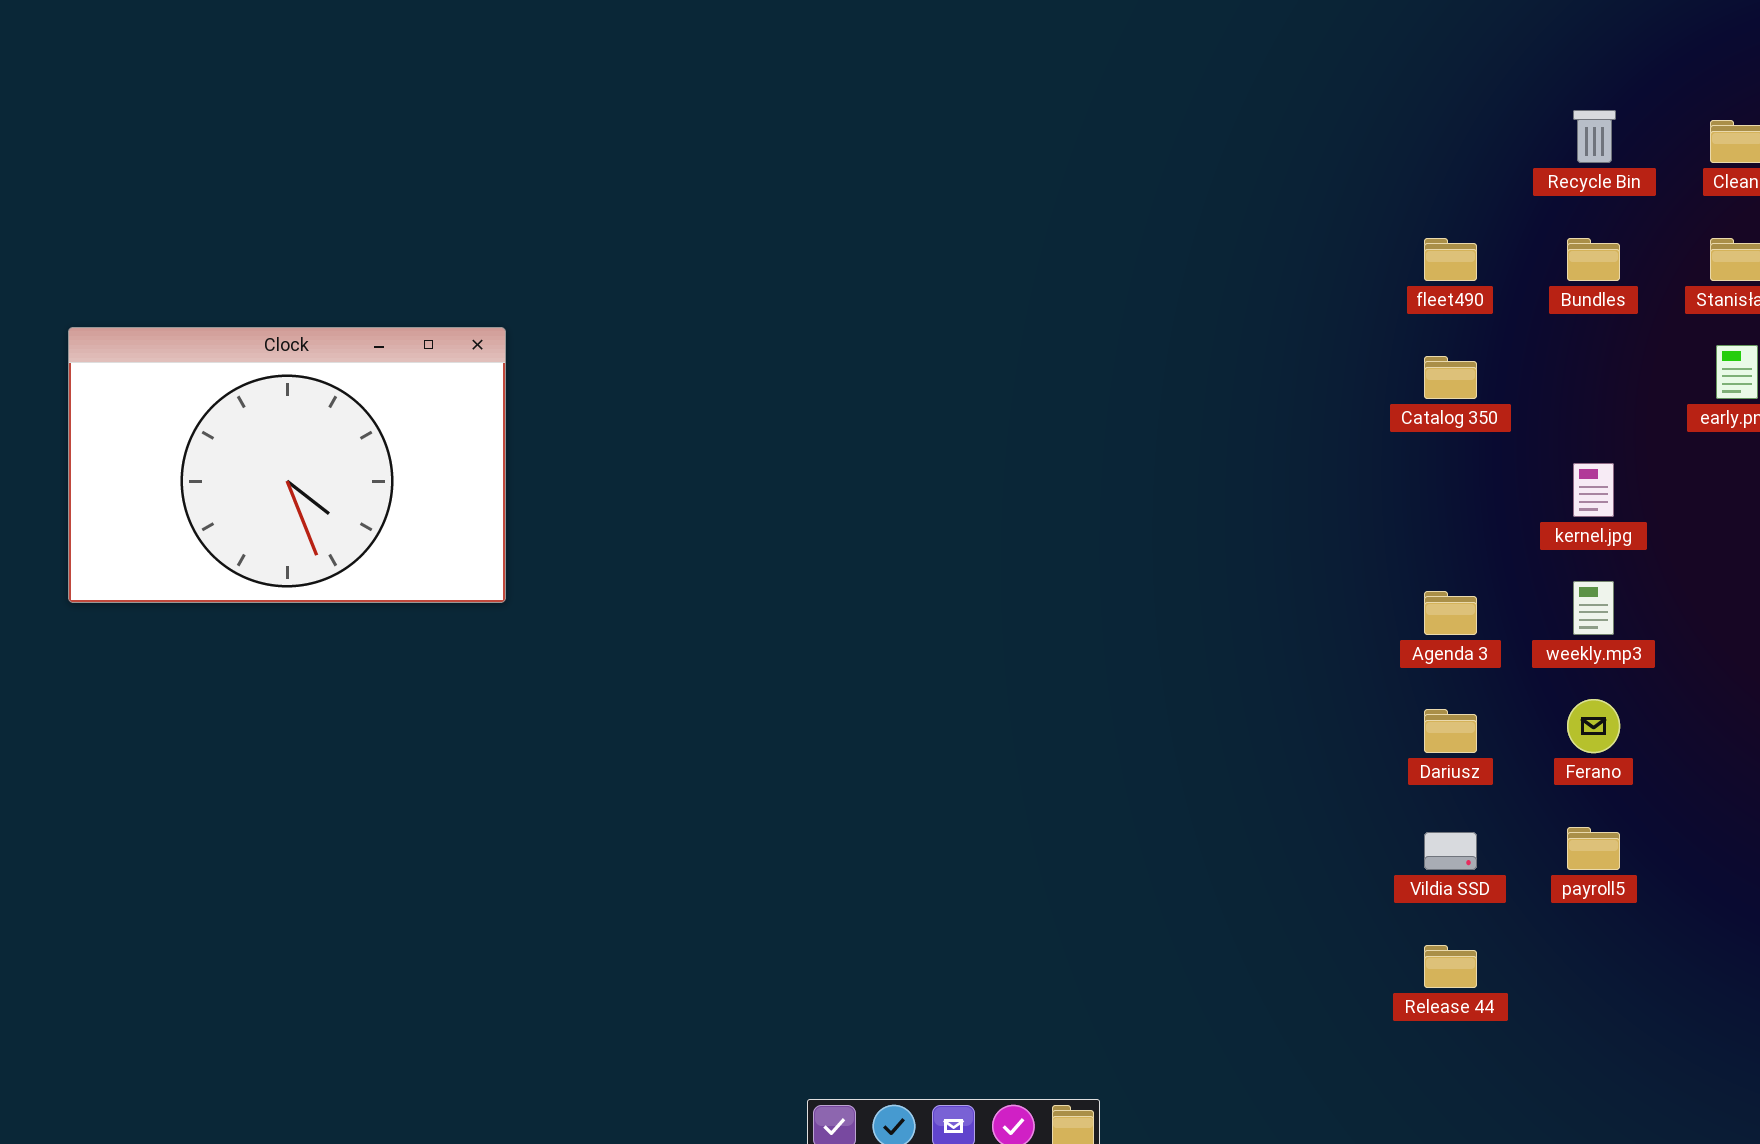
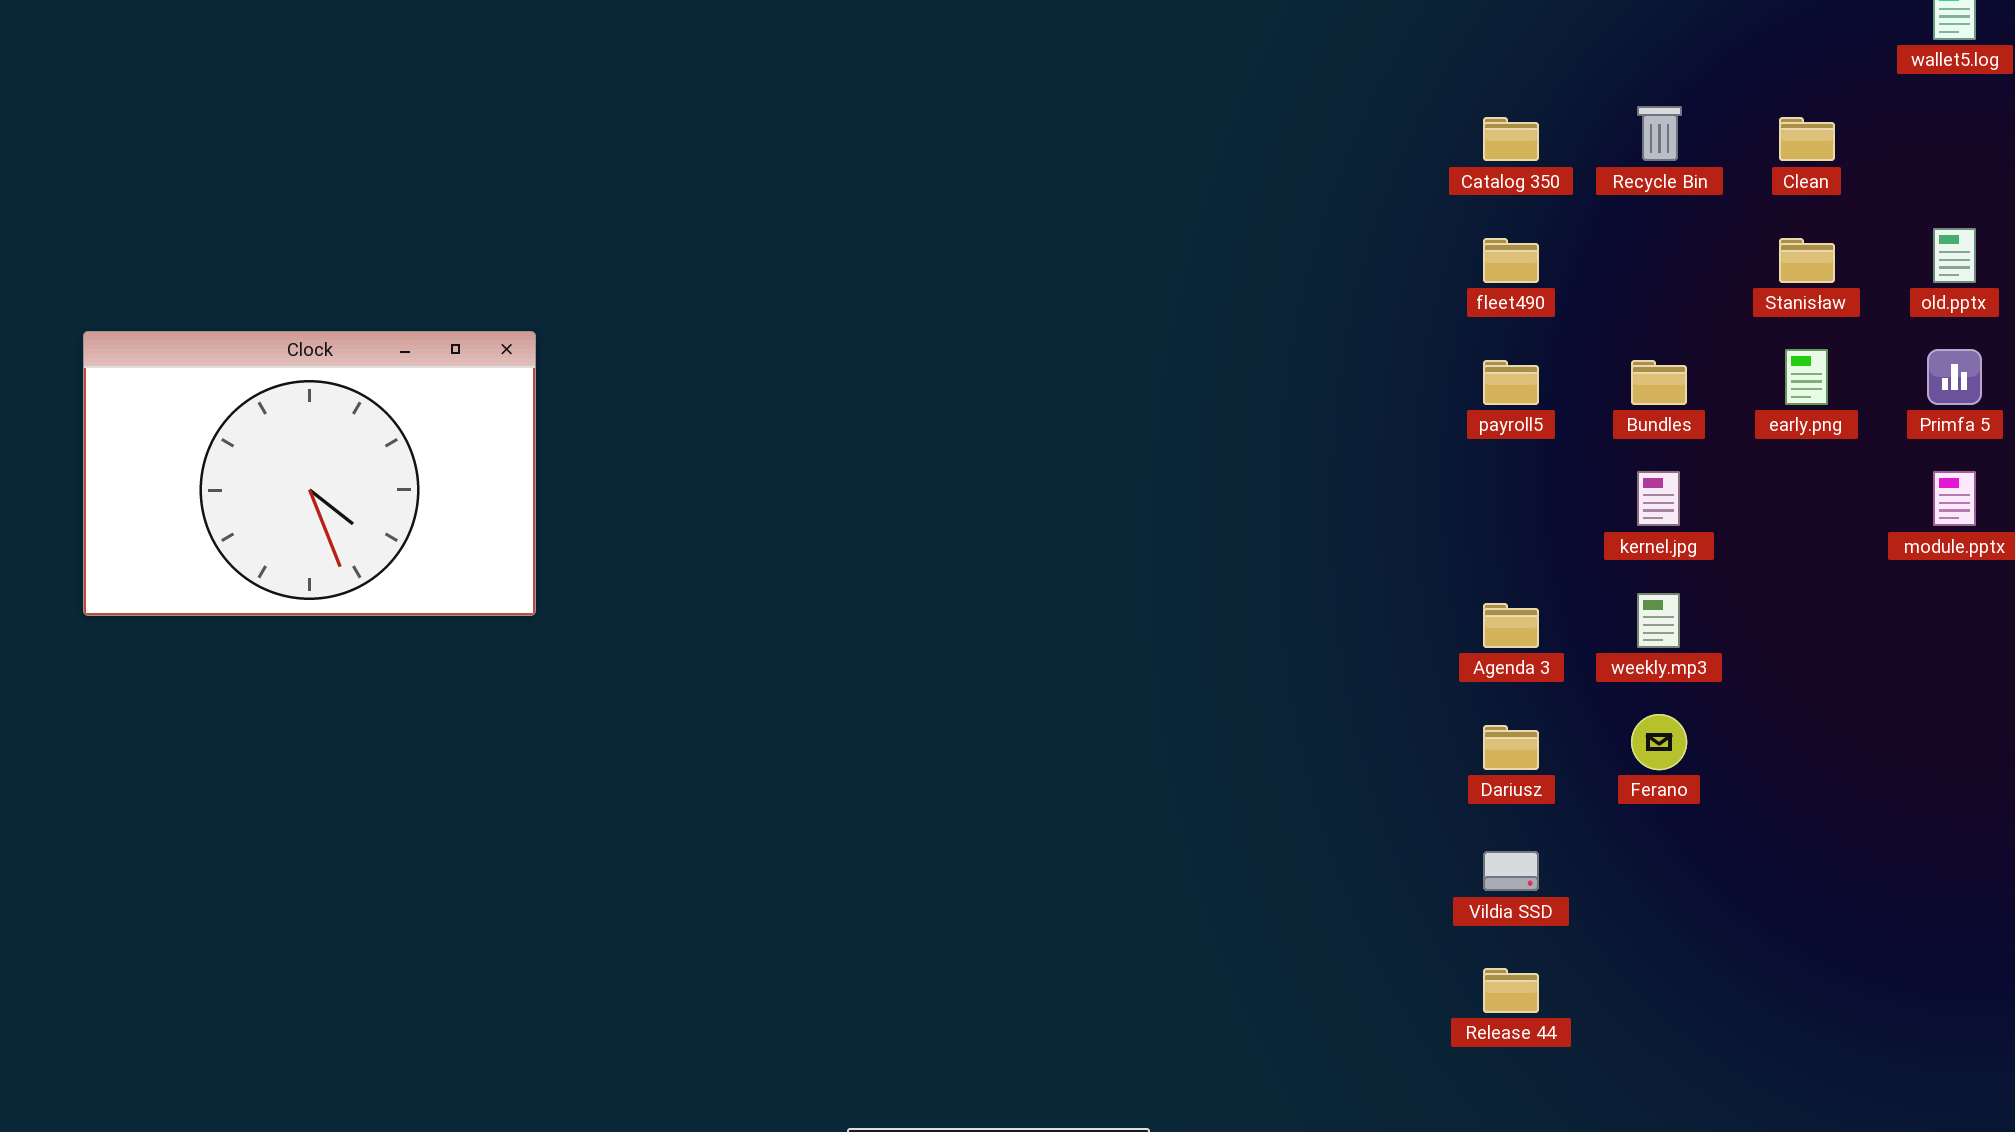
Bundles: [1567,238,1620,281] -> [1631,360,1687,405], moved
Catalog 350: [1424,356,1477,399] -> [1483,117,1539,161], moved
payroll5: [1567,827,1620,870] -> [1483,360,1539,405], moved

